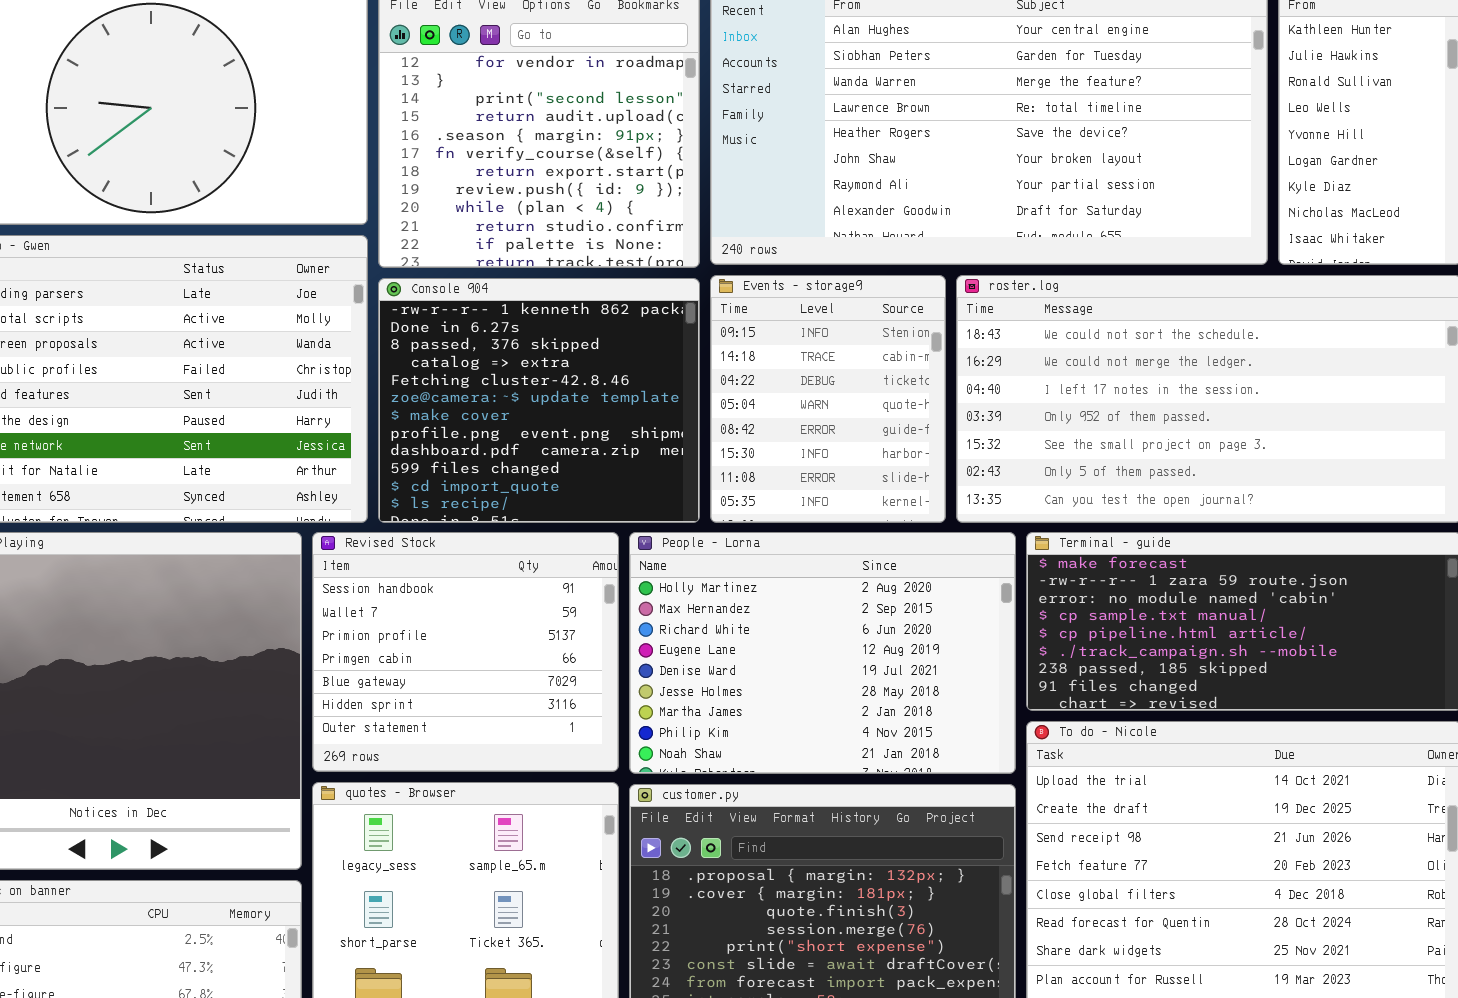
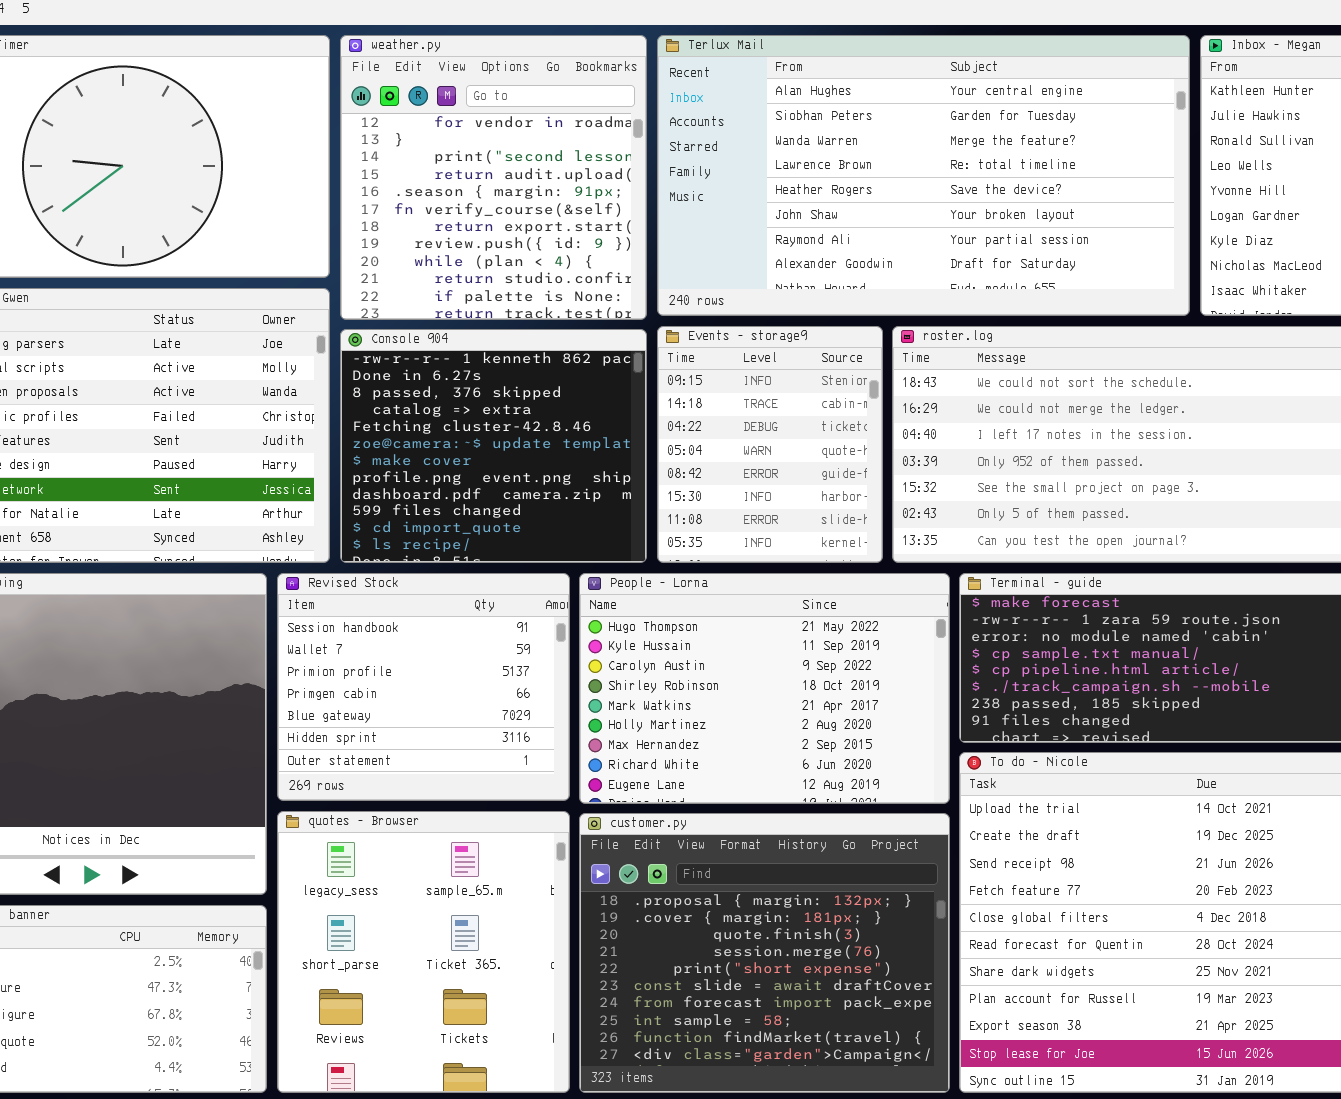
People - Lorna: [629,532,1016,774] -> [579,573,950,804], scrolled up 5 rows

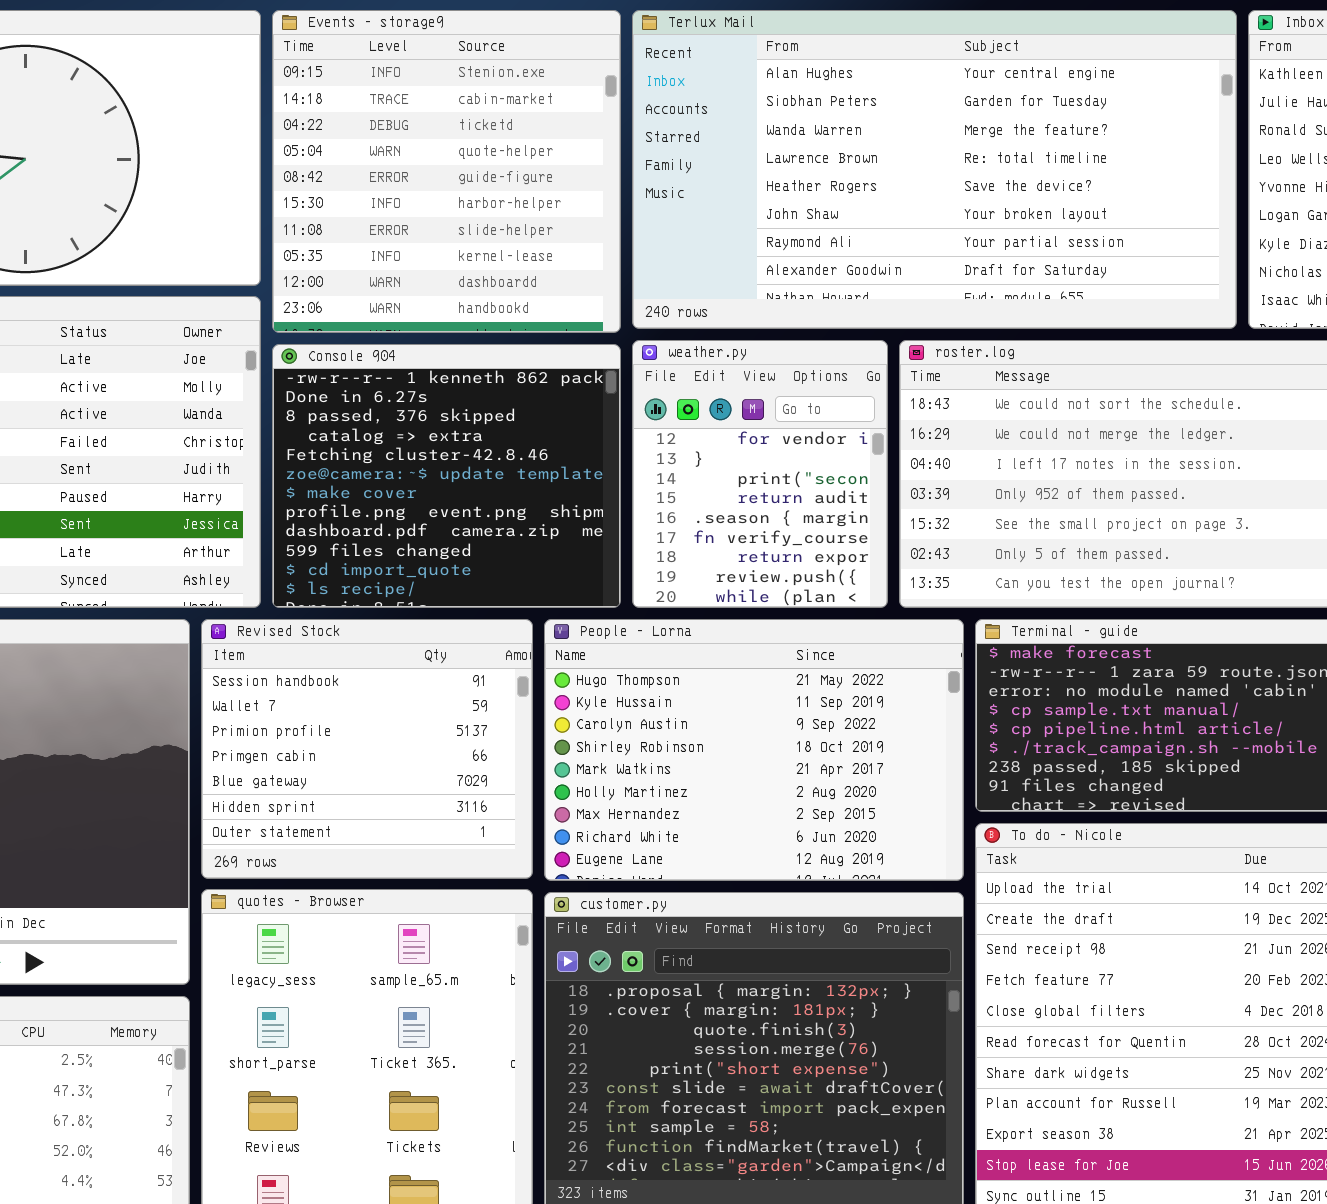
weather.py: [340,35,647,320] -> [632,340,888,608], moved, resized
Events - storage9: [657,326,883,563] -> [272,10,621,333], moved, resized

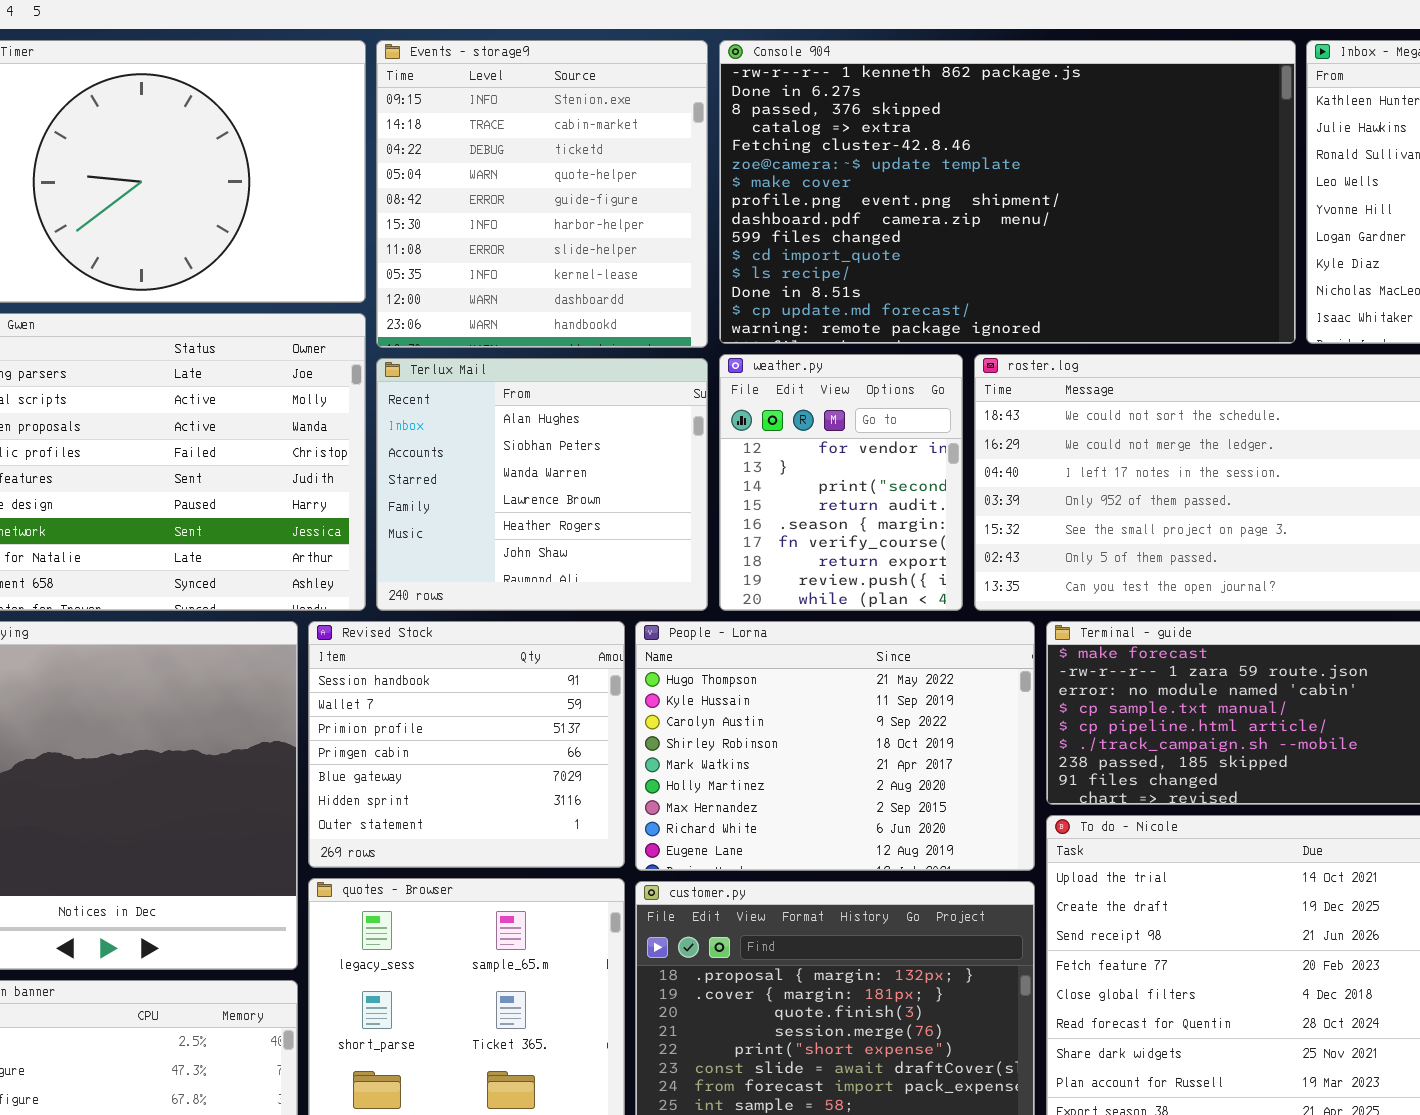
Terlux Mail: [632,10,1237,329] -> [376,358,708,611], moved, resized
Console 904: [272,344,621,608] -> [719,40,1296,344], moved, resized

